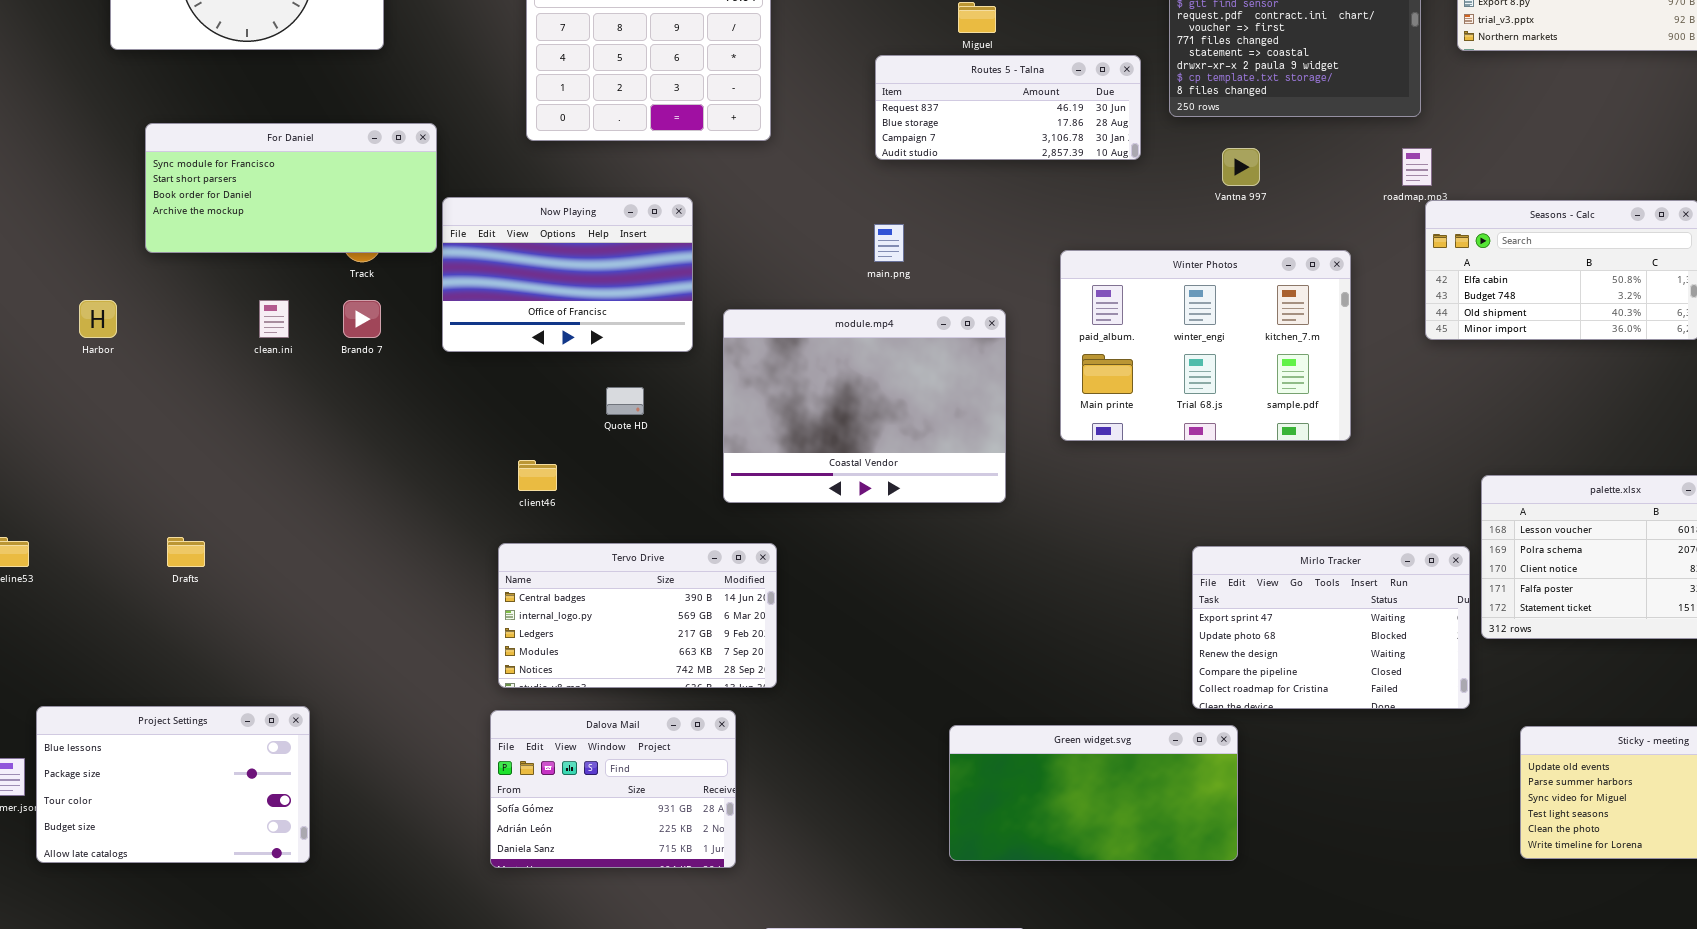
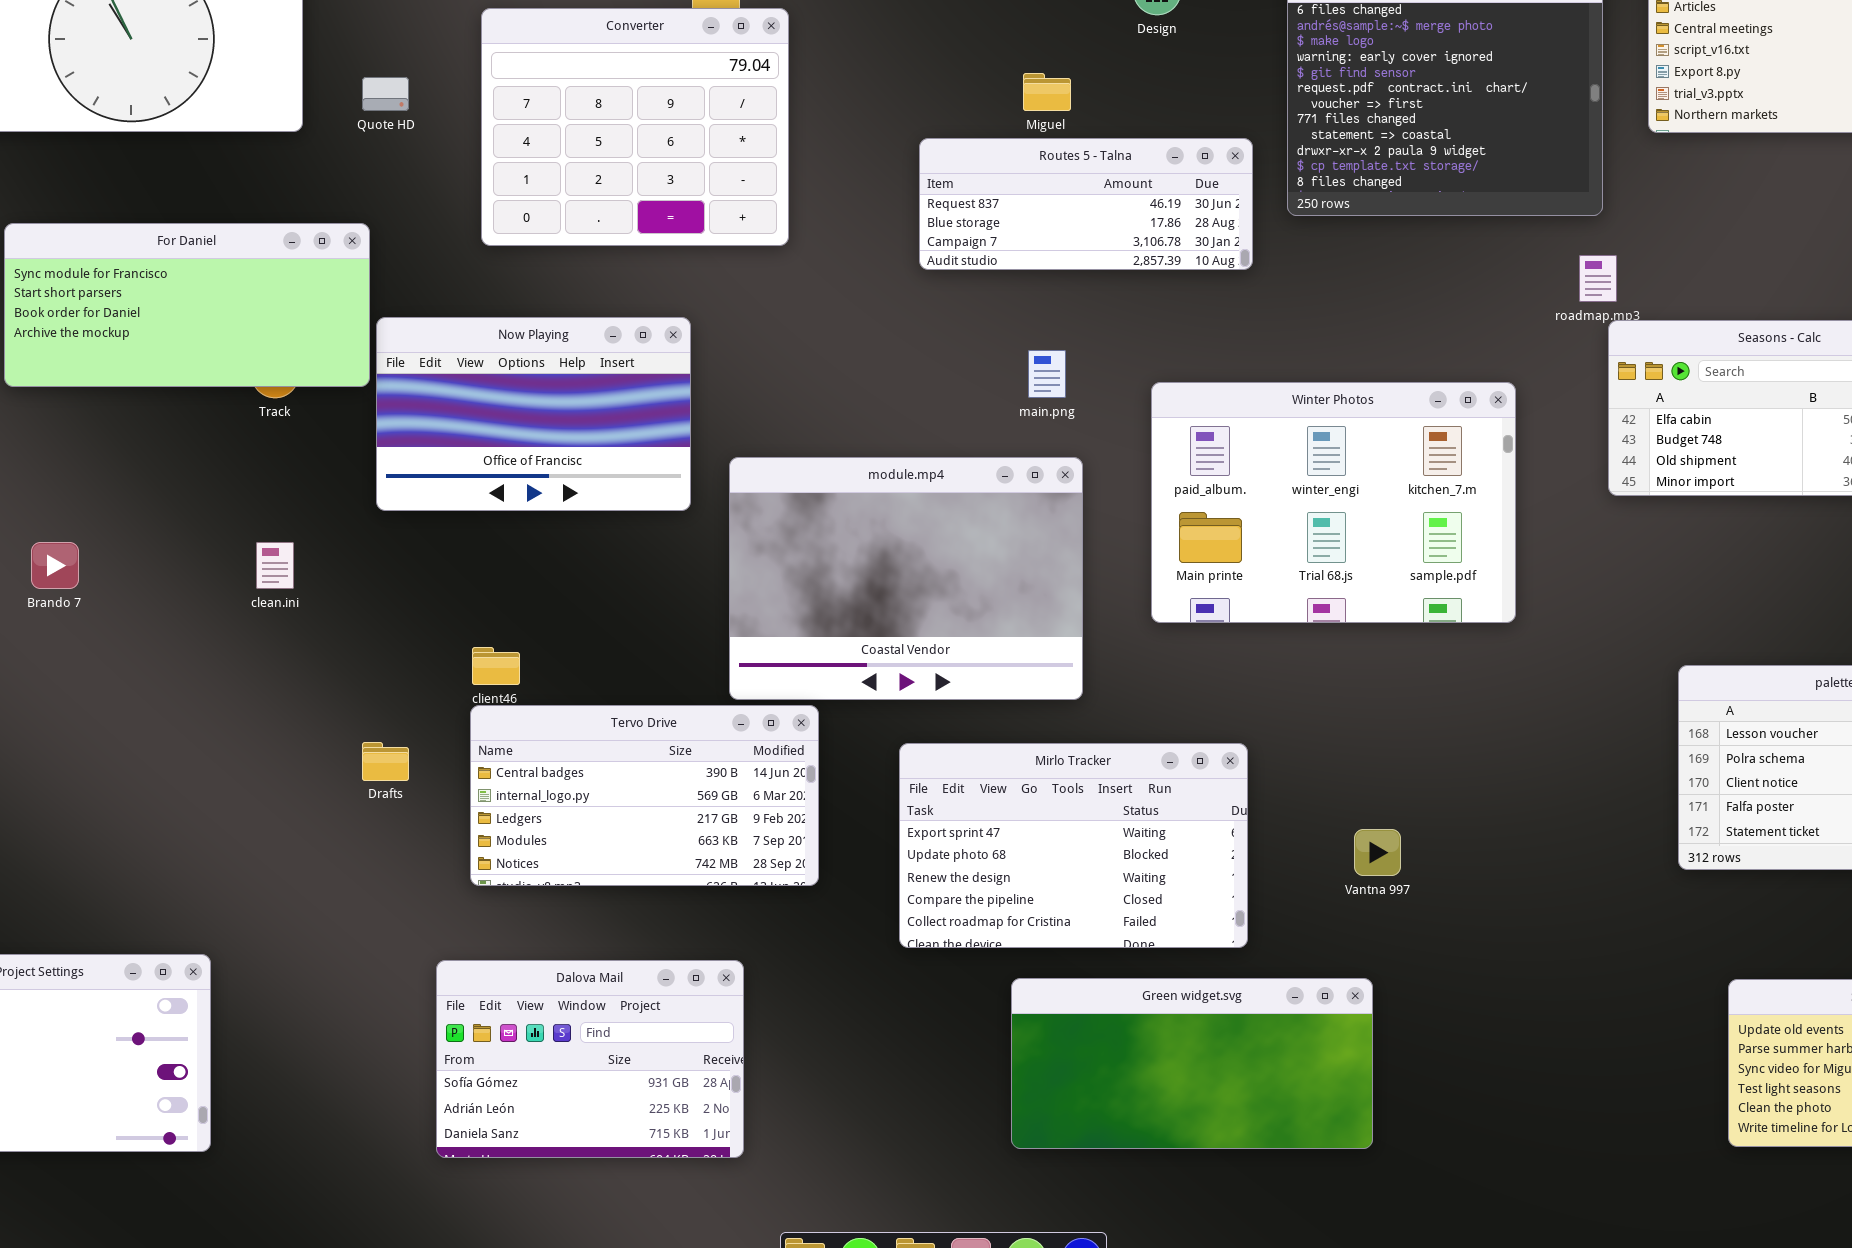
Vantna 997: [1222,148,1260,186] -> [1354,829,1401,876], moved
main.png: [874,224,904,262] -> [1028,350,1066,398], moved
clean.ini: [259,300,289,338] -> [256,542,294,589], moved
Brando 7: [343,300,381,338] -> [31,542,79,589], moved
Quote HD: [606,387,644,415] -> [362,77,409,111], moved
Drafts: [167,537,205,567] -> [362,742,409,781], moved
Tervo Drive: [498,543,777,688] -> [470,705,819,886], moved
Mirlo Tracker: [1192,546,1470,709] -> [899,743,1248,948], moved

